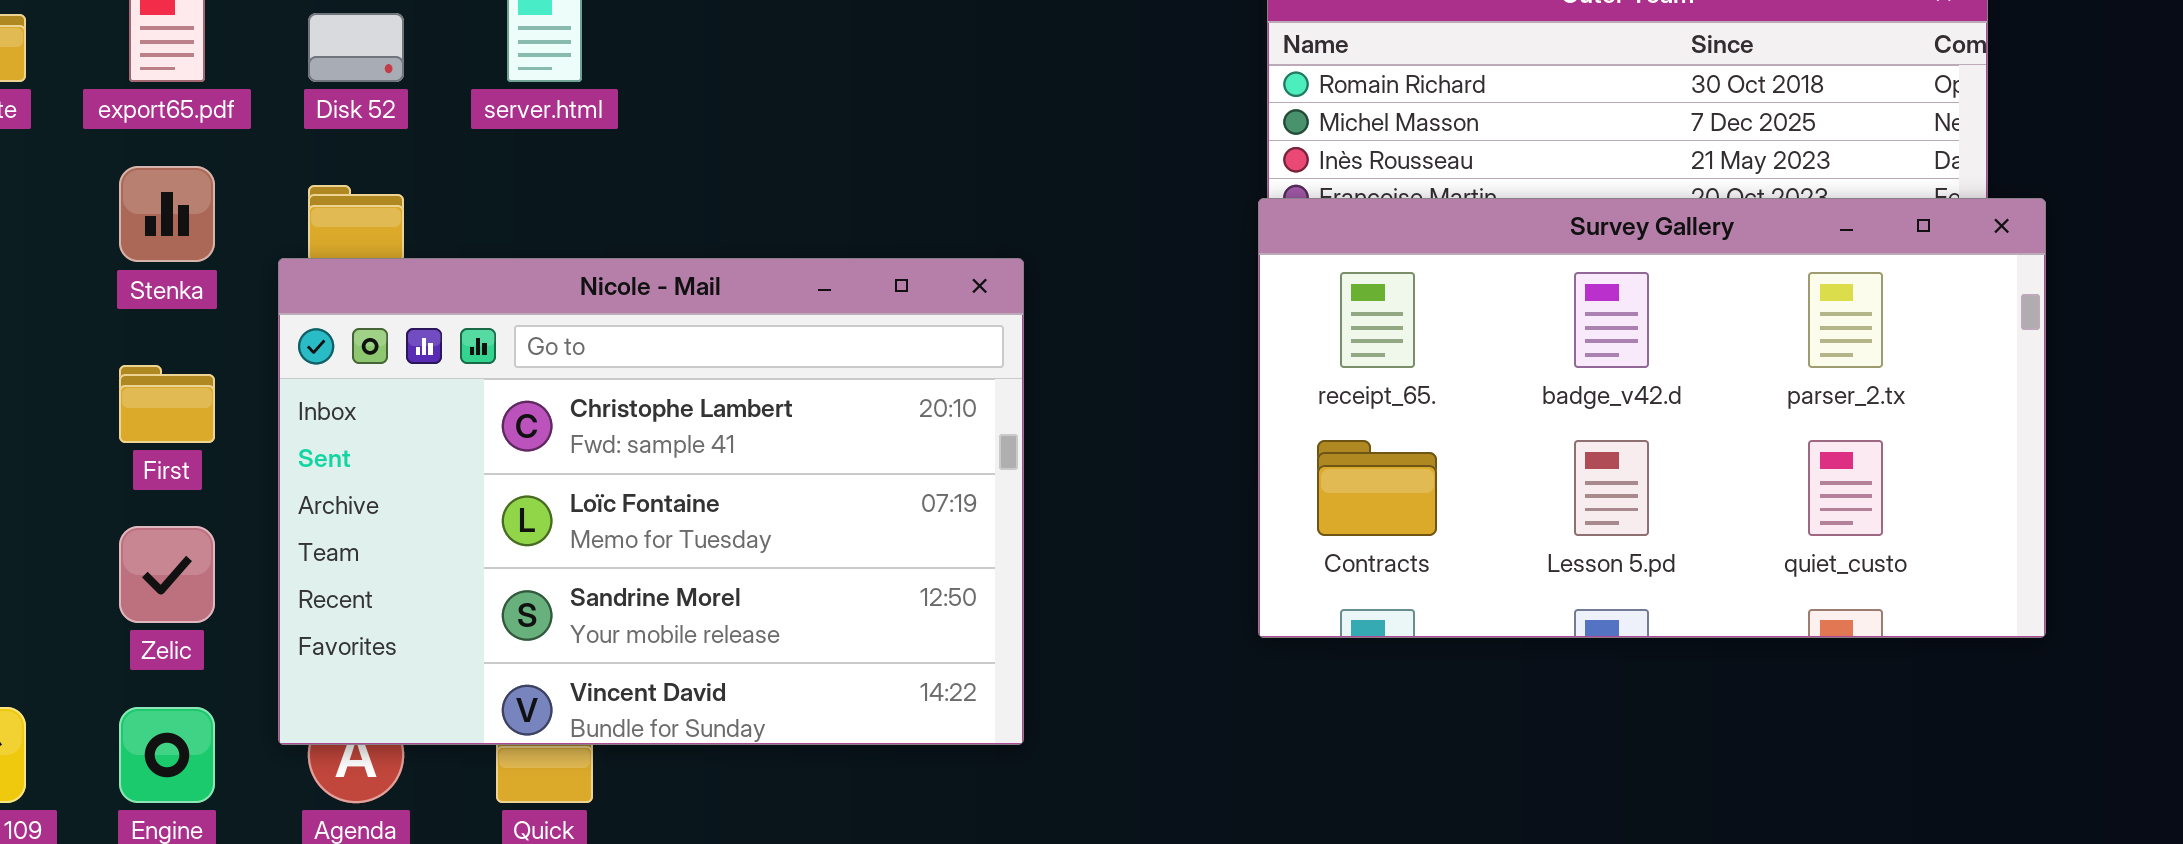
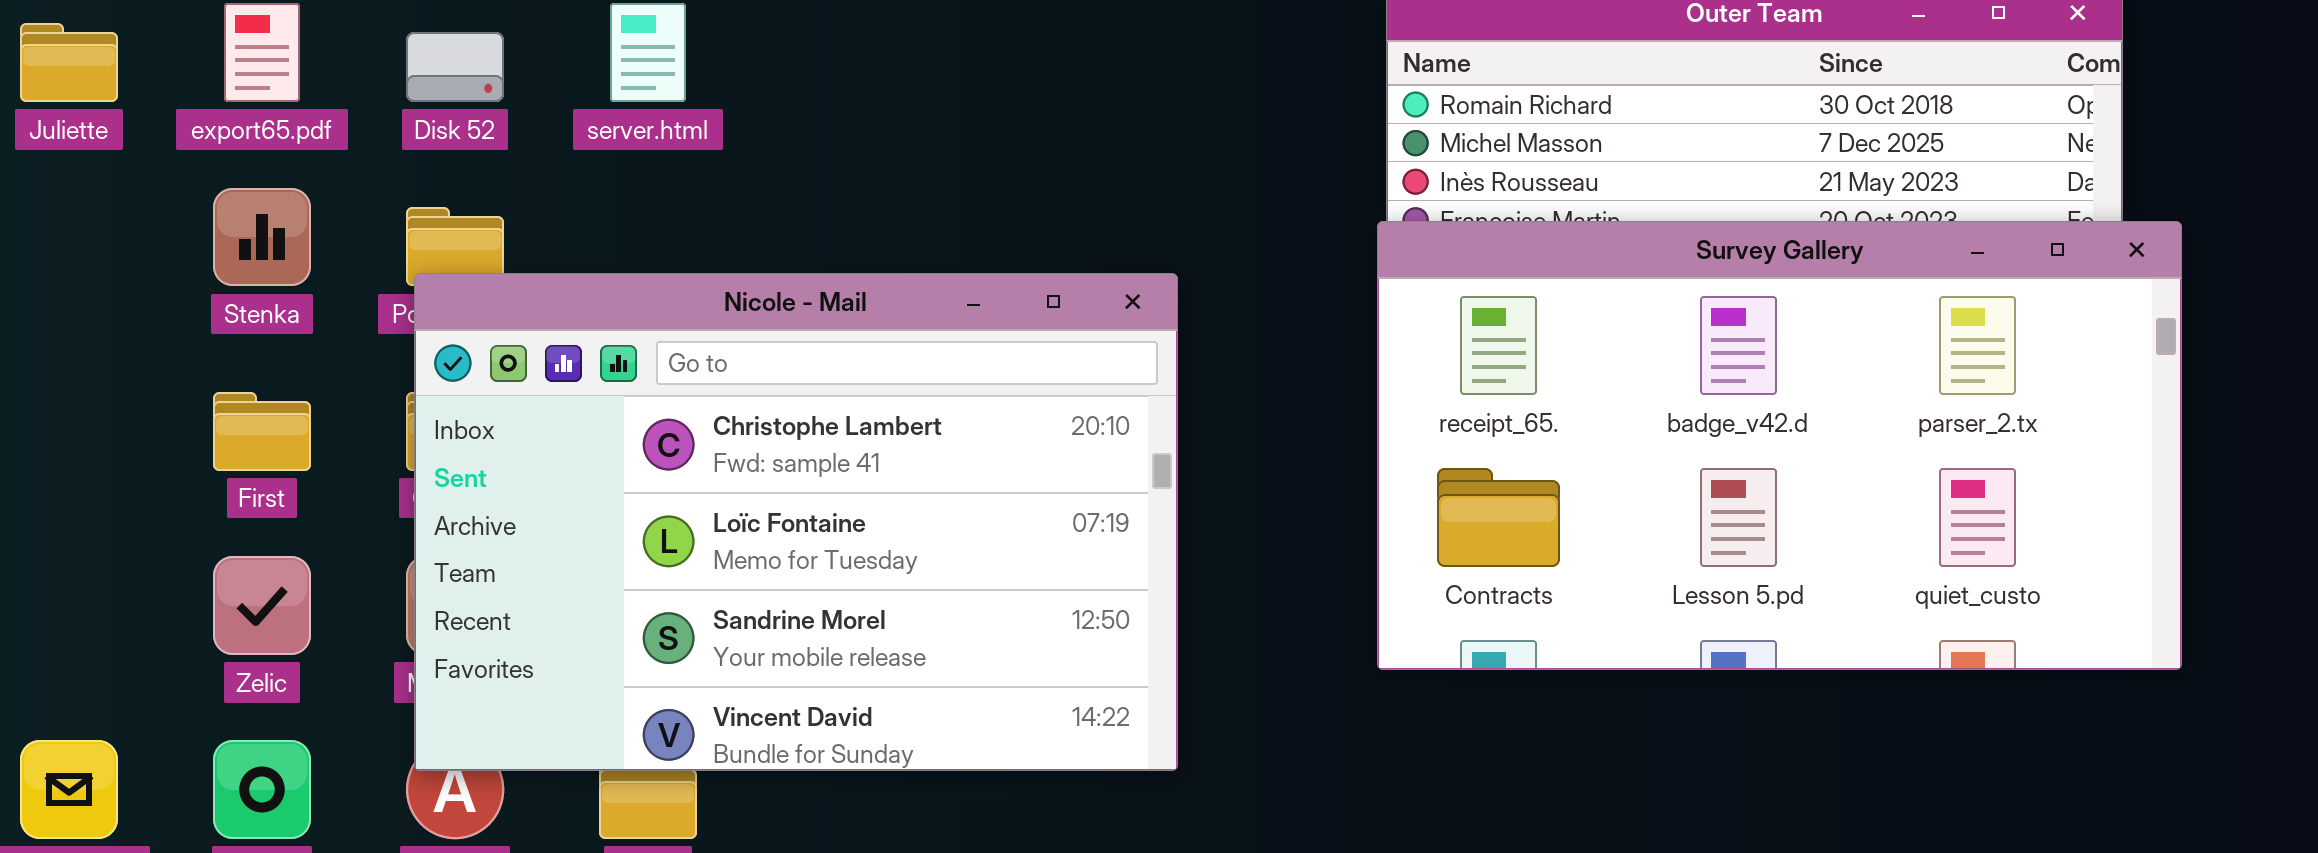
Nicole - Mail: [278,258,1024,745] -> [414,273,1178,771], moved

